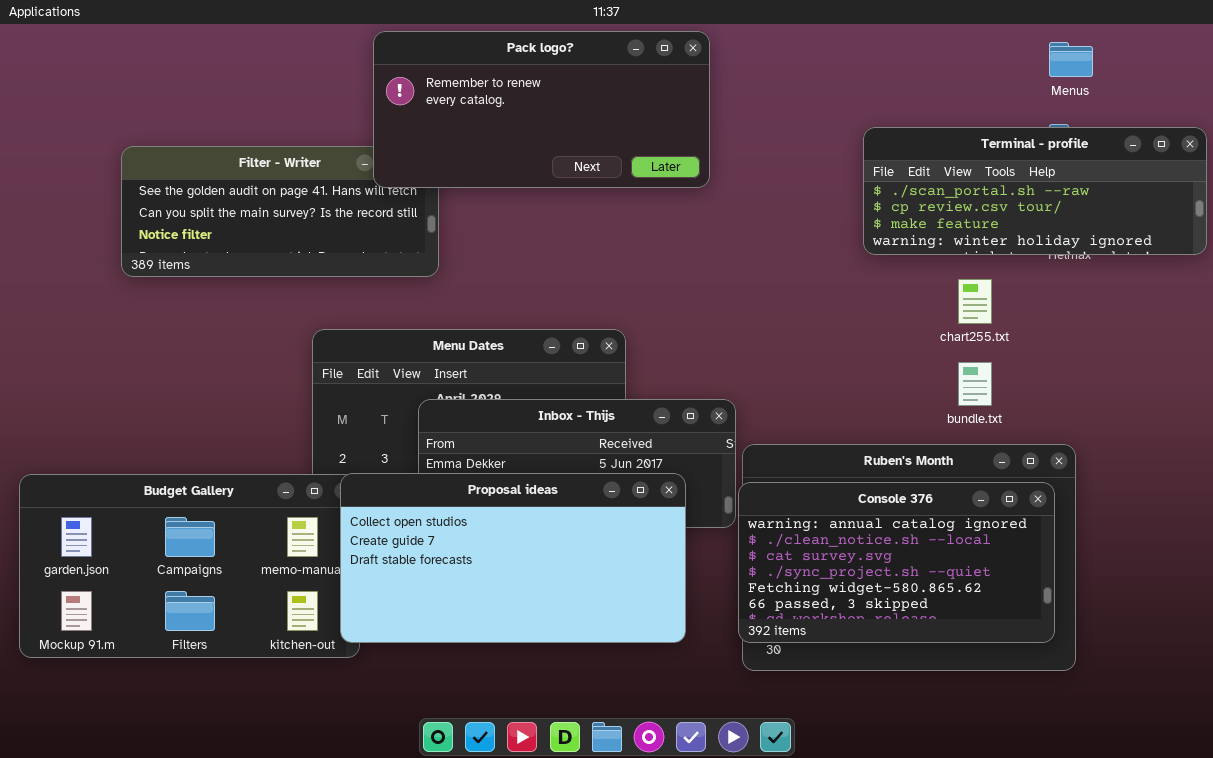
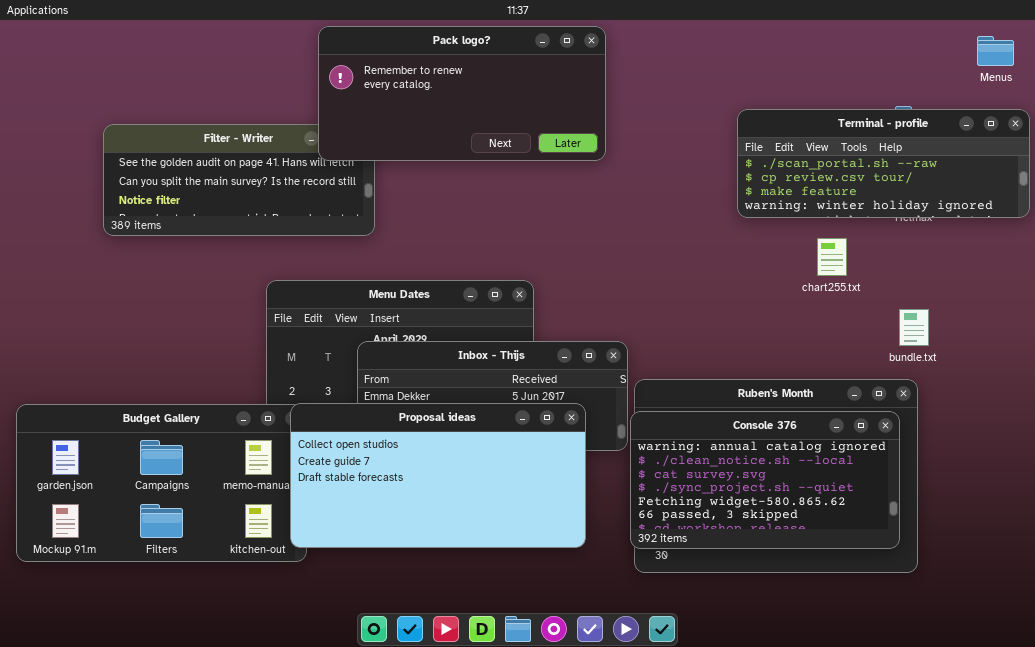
Menus: [1049,42,1093,77] -> [977,36,1014,66], moved
bundle.txt: [958,362,992,406] -> [899,309,929,346], moved

